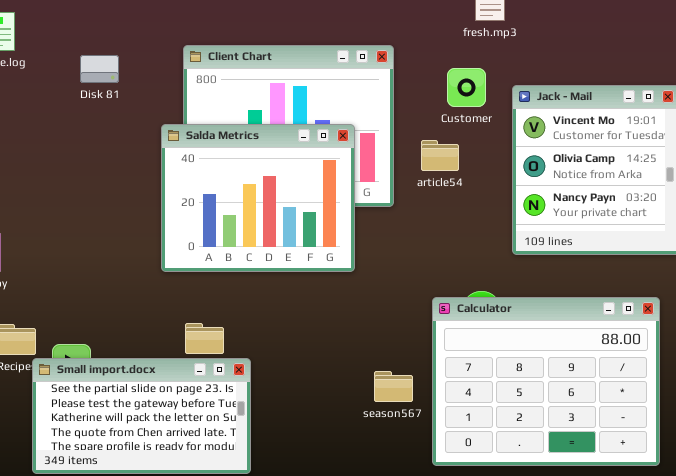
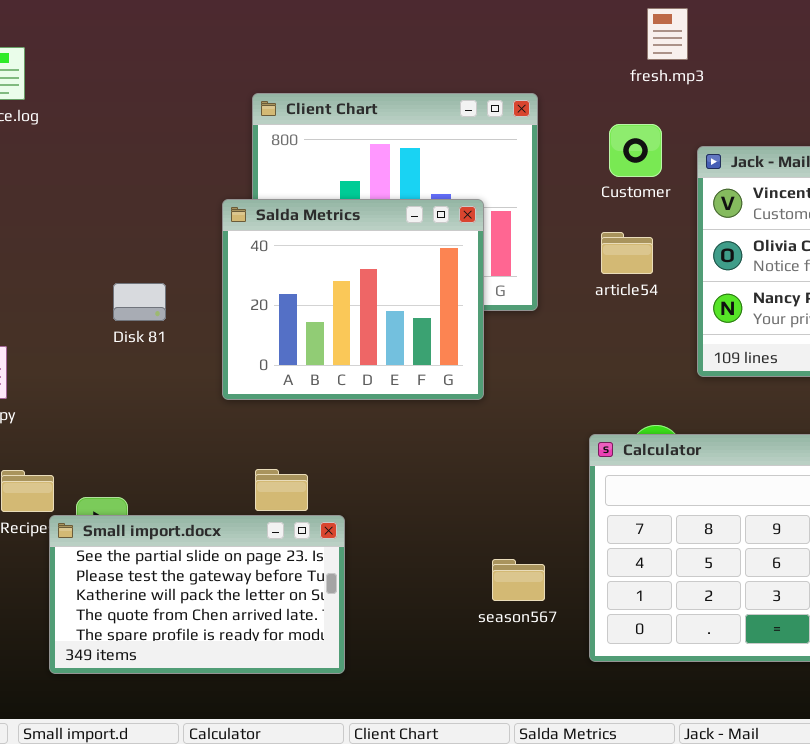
Disk 81: [80,55,119,83] -> [113,283,166,321], moved
article54: [421,140,459,171] -> [601,232,653,274], moved
season567: [374,371,413,402] -> [492,559,545,601], moved

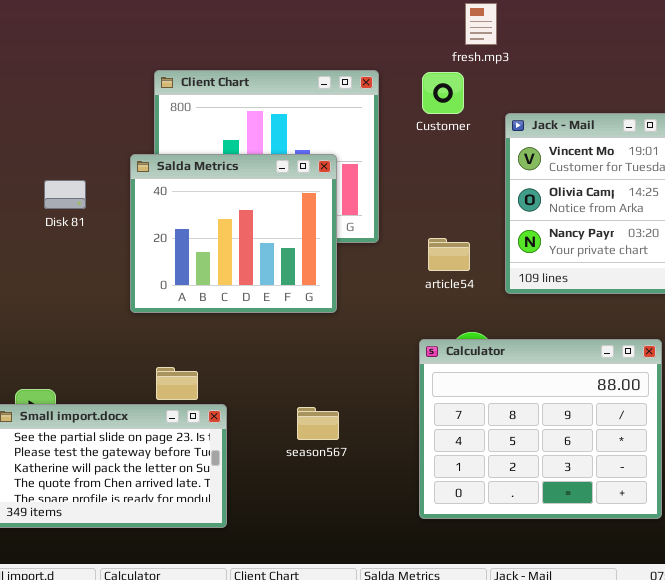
Customer: [609,124,662,177] -> [422,72,464,114], moved
article54: [601,232,653,274] -> [428,238,470,271], moved
Disk 81: [113,283,166,321] -> [44,180,86,209], moved
season567: [492,559,545,601] -> [297,407,339,440], moved

